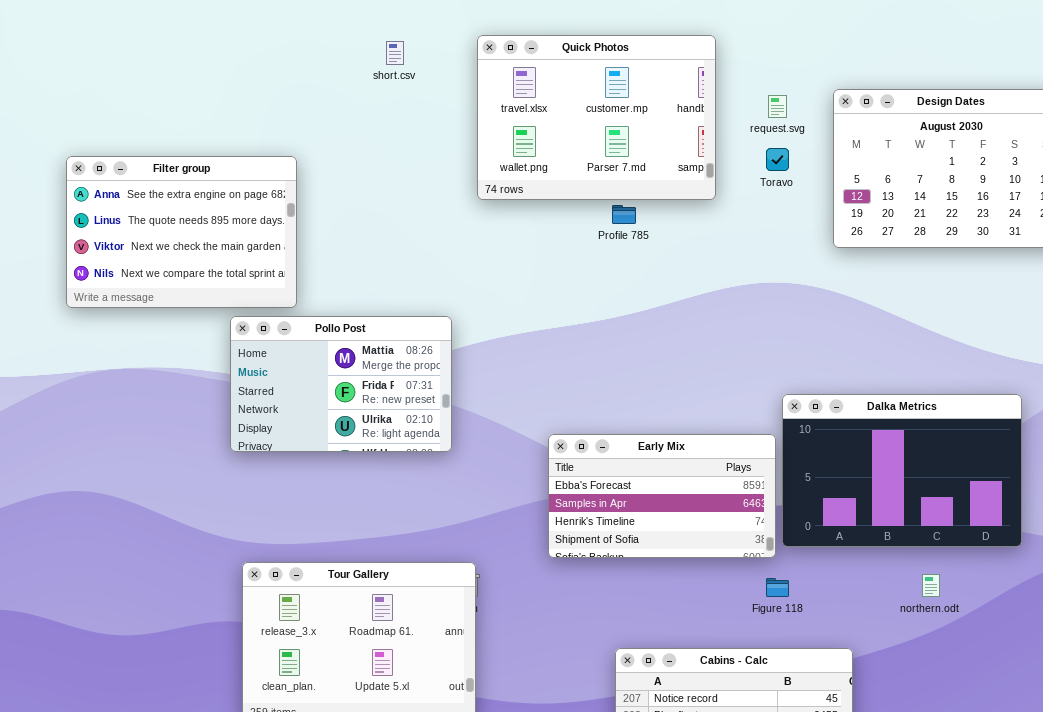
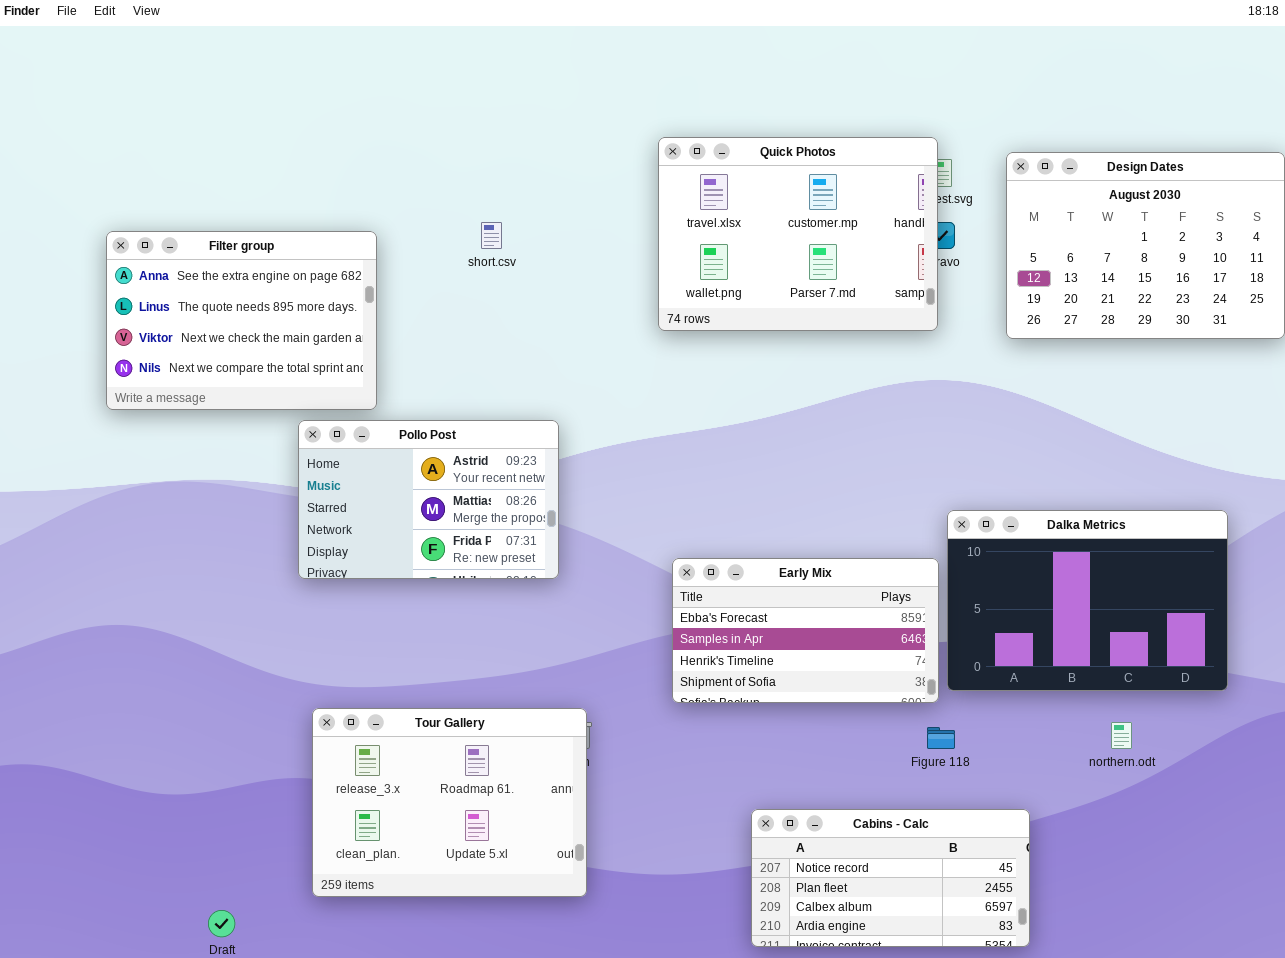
Quick Photos: [477,35,716,200] -> [658,137,938,331], moved
short.csv: [386,41,404,65] -> [481,222,502,249], moved
Pollo Post: [230,316,452,452] -> [298,420,559,579], scrolled up 1 row

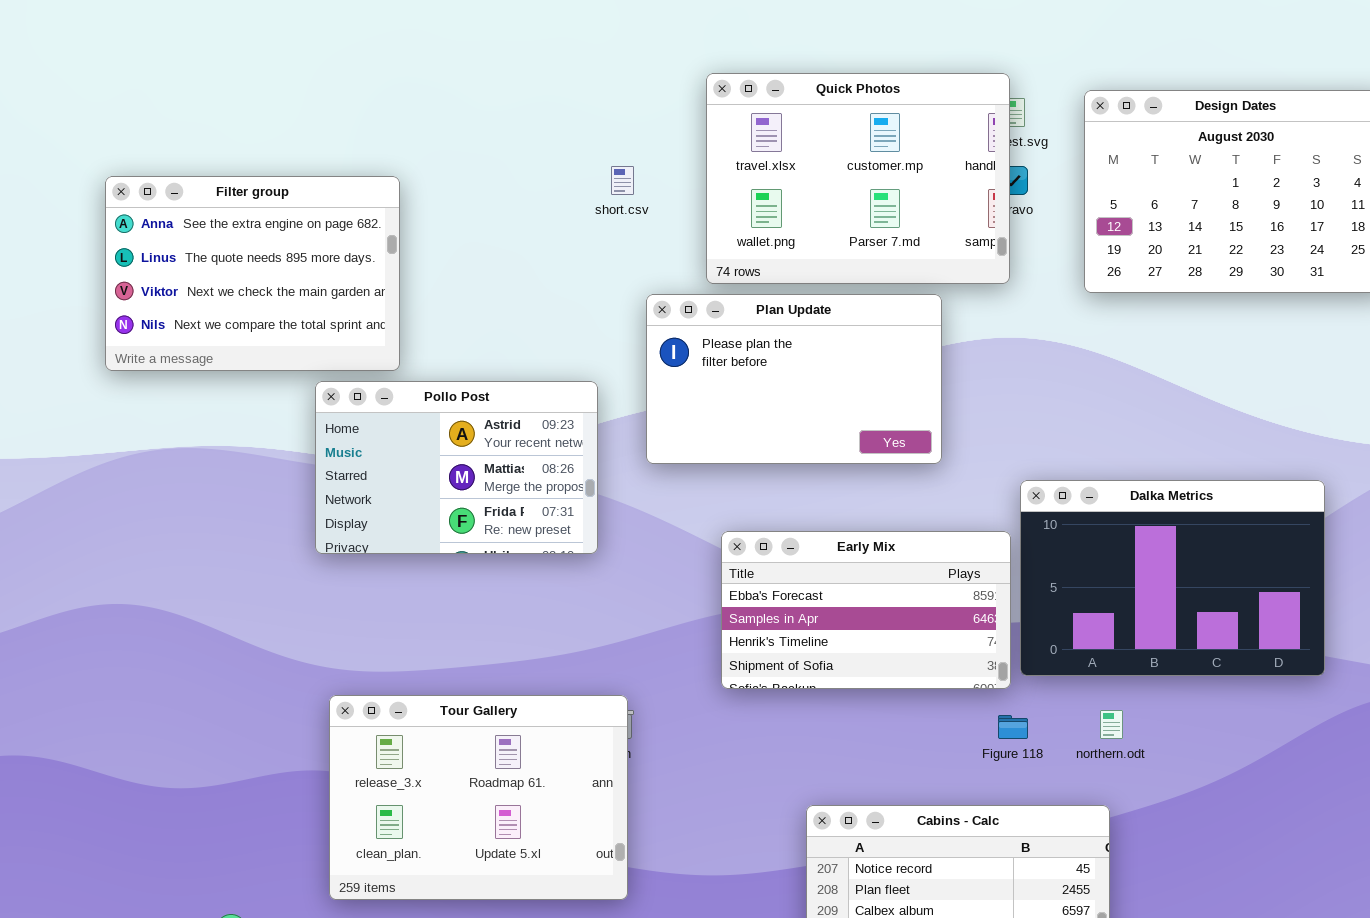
short.csv: [481,222,502,249] -> [611,166,634,195], moved
Plan Update: none -> [646,294,942,464], opened
northern.odt: [1111,722,1132,749] -> [1100,710,1123,739], moved

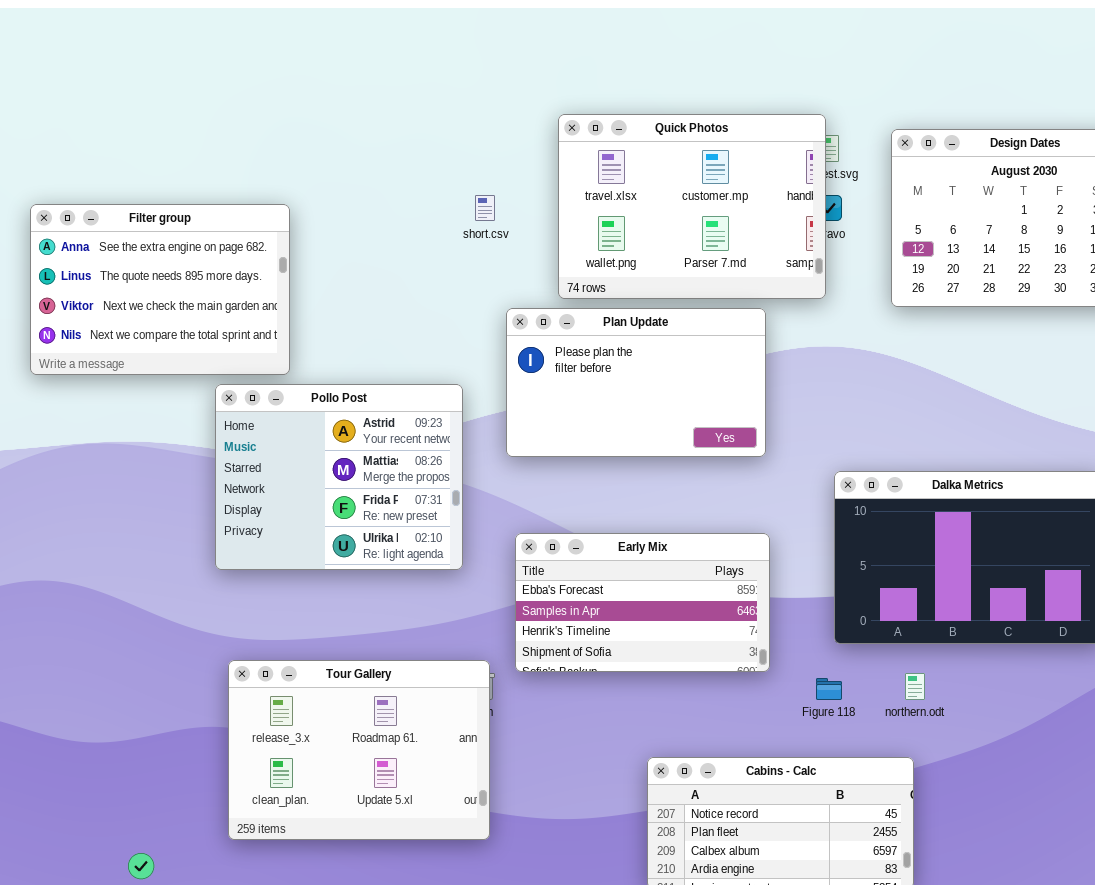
Pollo Post: [315,381,598,554] -> [215,384,463,570], resized
Early Mix: [721,531,1011,689] -> [515,533,770,672], moved

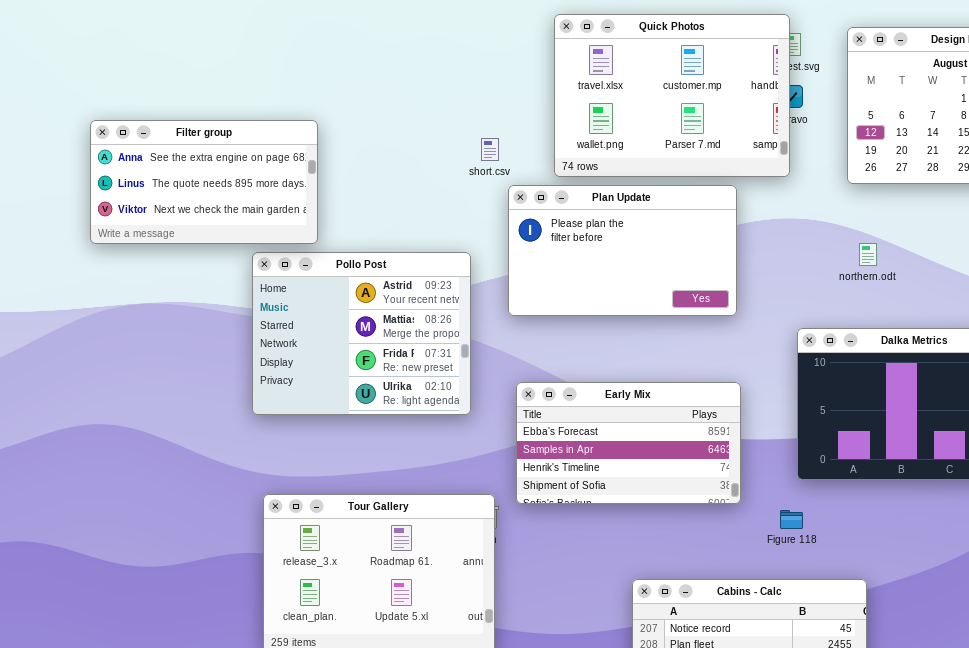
short.csv: [475,195,495,221] -> [481,138,499,161], moved
Filter group: [30,204,290,375] -> [90,120,318,244], resized
northern.odt: [905,673,925,700] -> [859,243,877,266], moved

